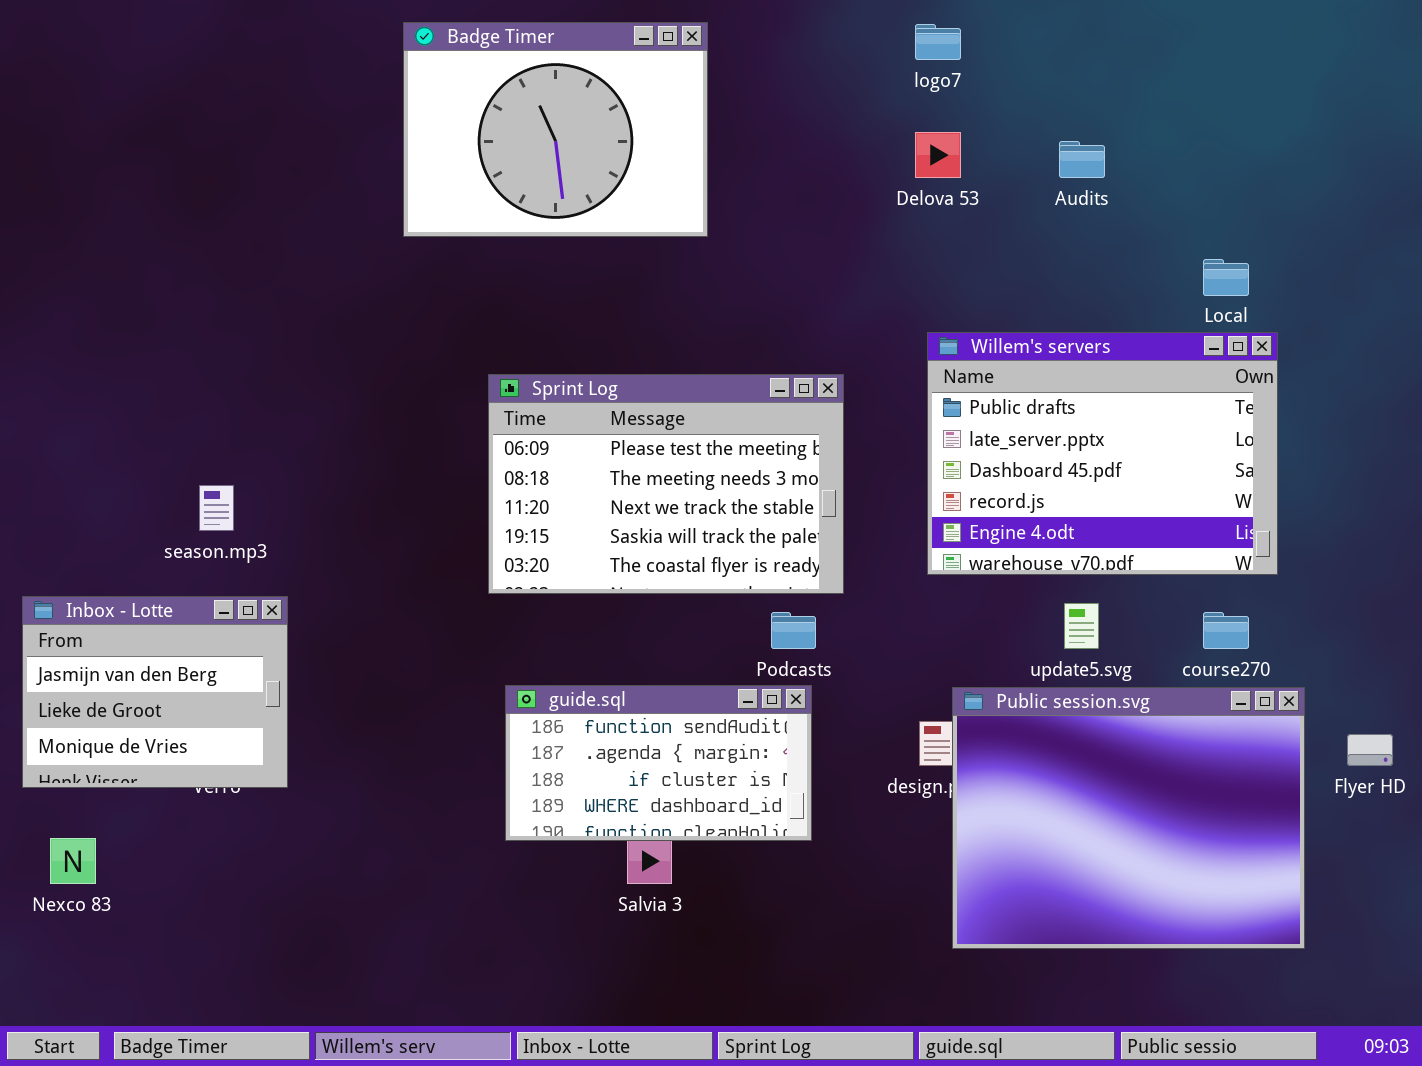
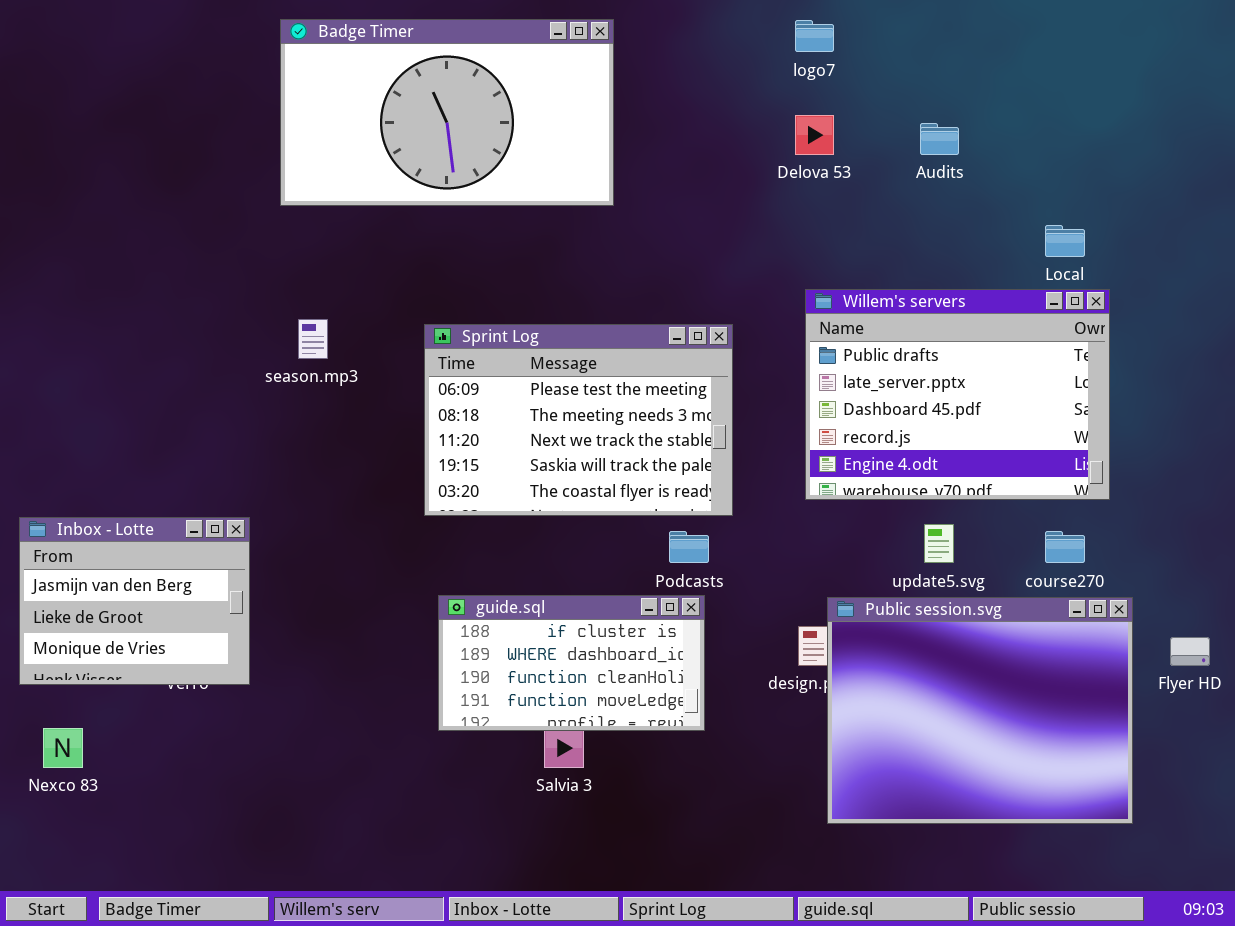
Badge Timer: [403,22,708,237] -> [280,19,614,206], resized
season.mp3: [199,485,234,531] -> [298,319,328,359], moved
guide.sql: [505,685,812,841] -> [438,595,705,731], scrolled down 2 rows

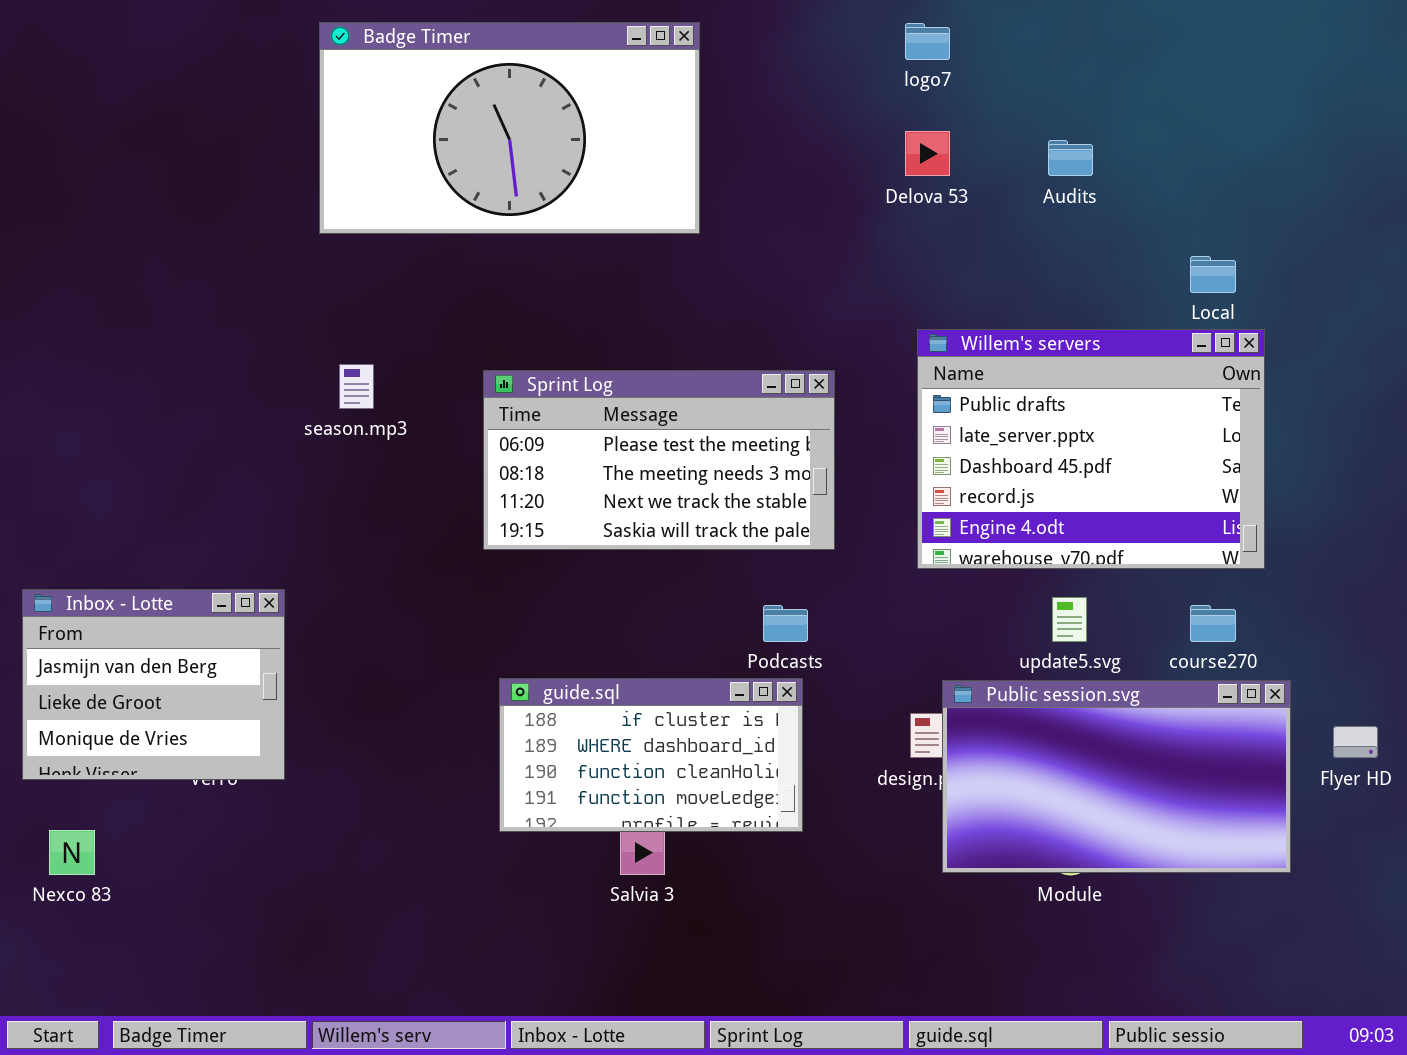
Sprint Log: [424,324,733,516] -> [483,370,835,550], resized
Public session.svg: [827,597,1133,824] -> [942,680,1291,873], resized

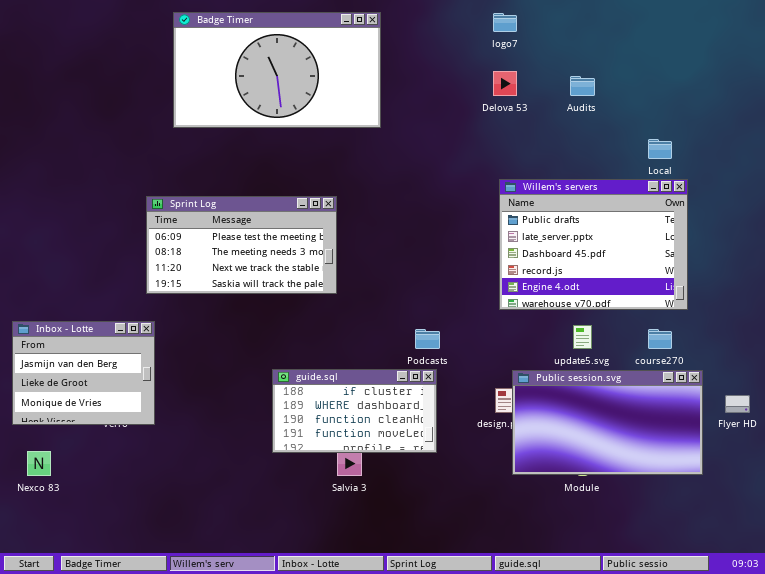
Sprint Log: [483,370,835,550] -> [146,196,337,294], moved

